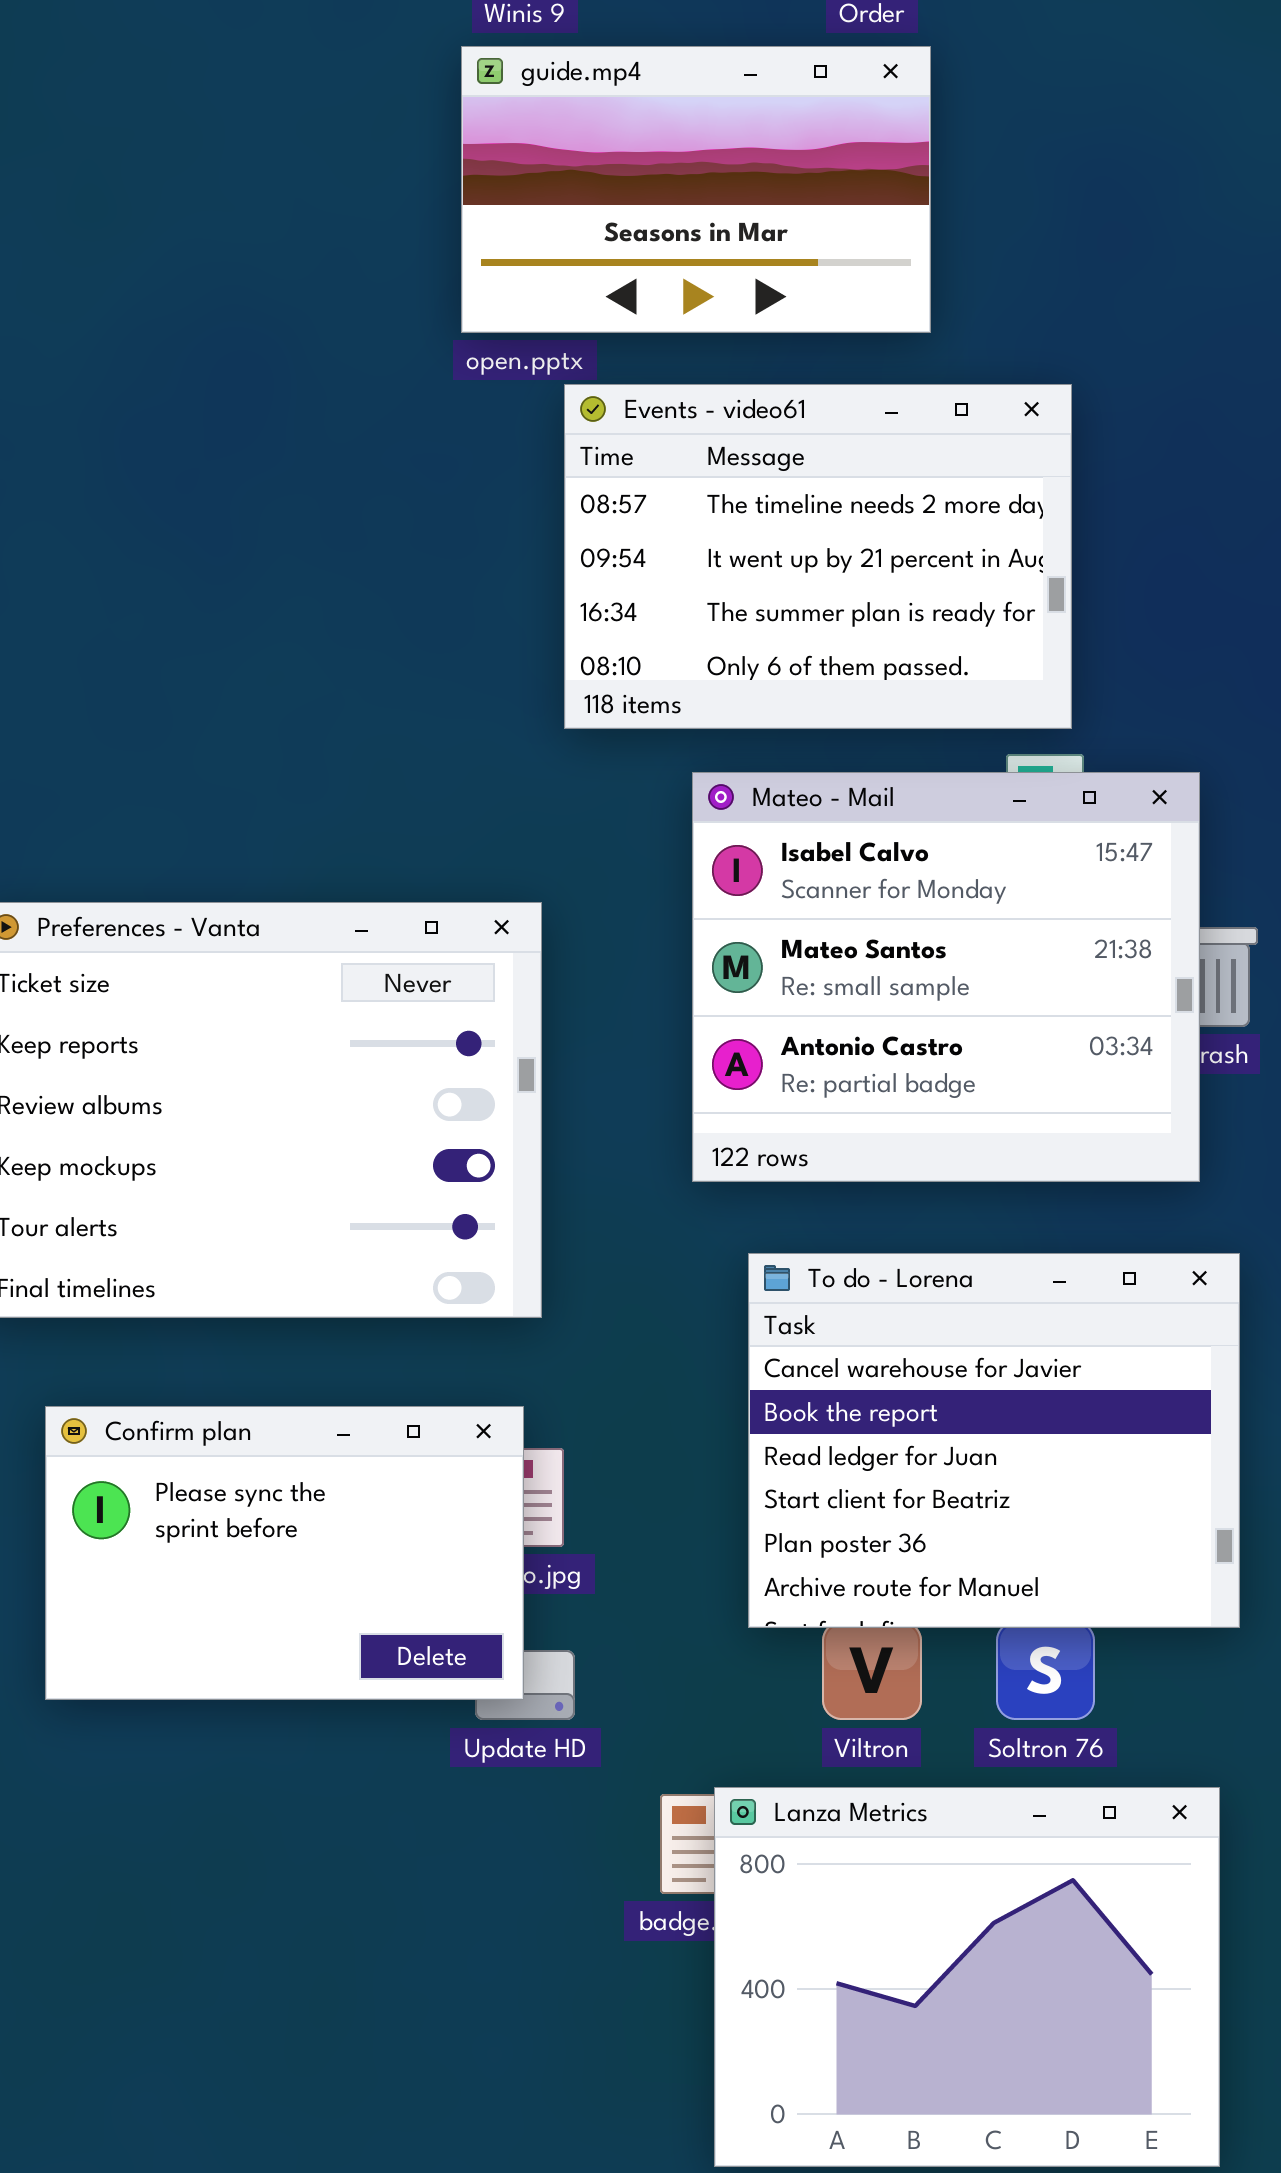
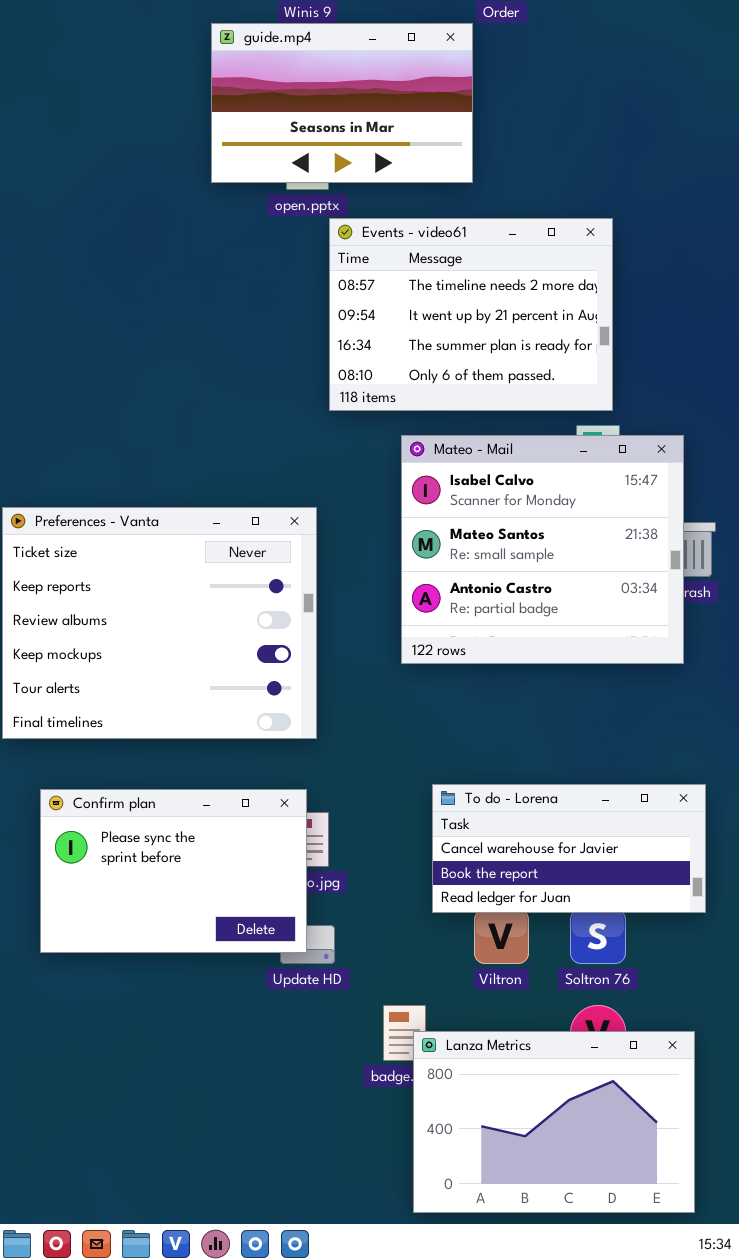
guide.mp4: [461,46,931,333] -> [211,23,473,183], moved
To do - Lorena: [748,1253,1240,1628] -> [432,784,706,913], resized
Lanza Metrics: [714,1787,1220,2167] -> [413,1031,695,1213], resized

